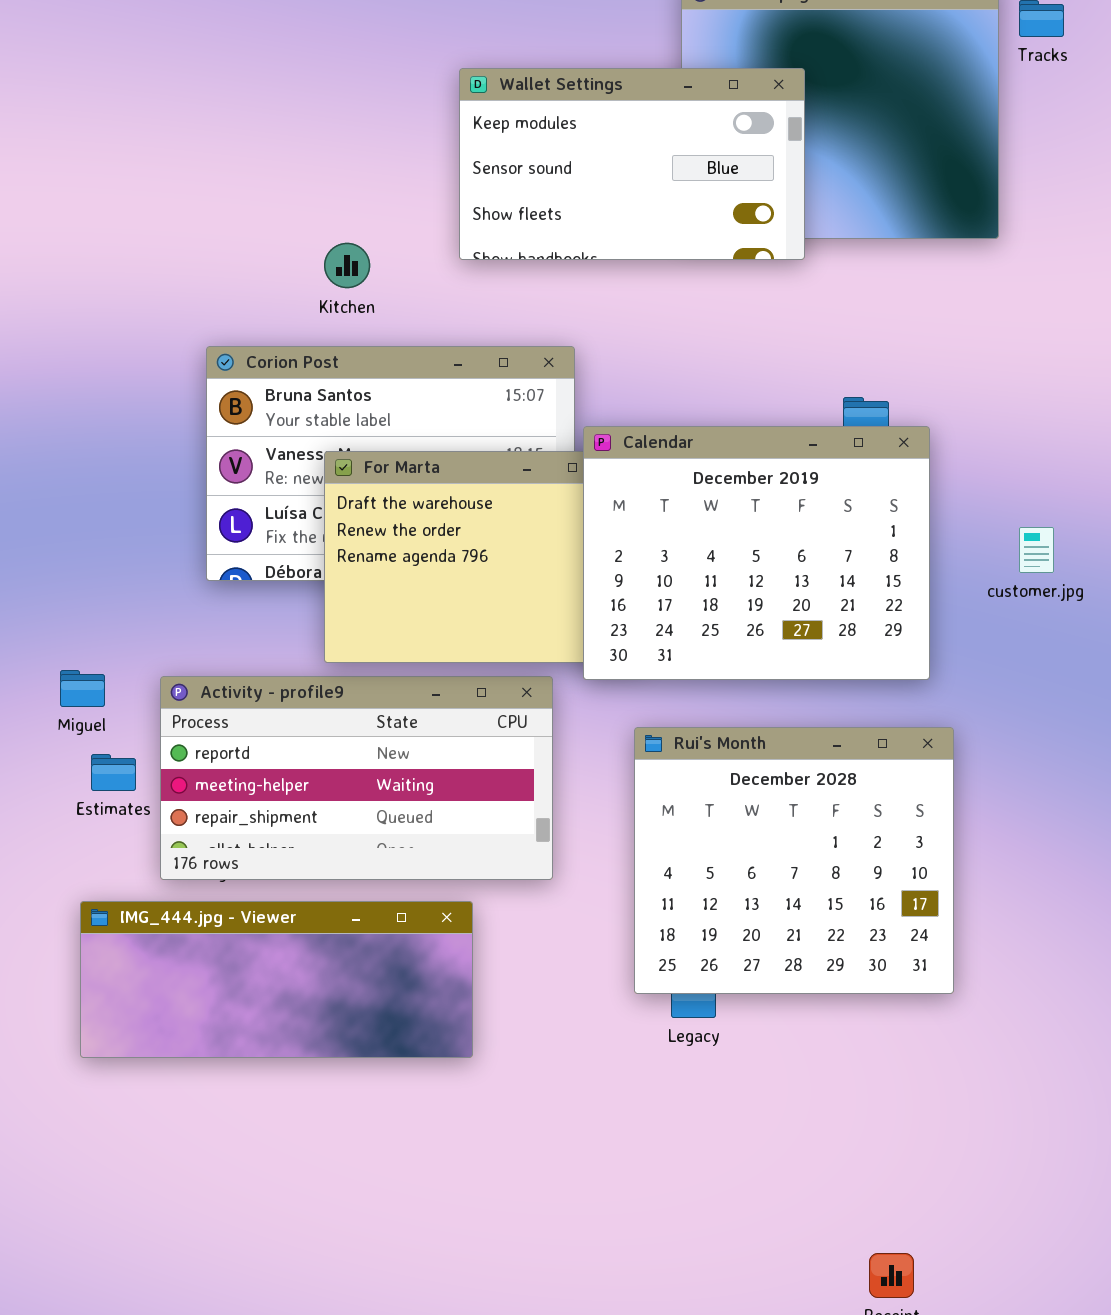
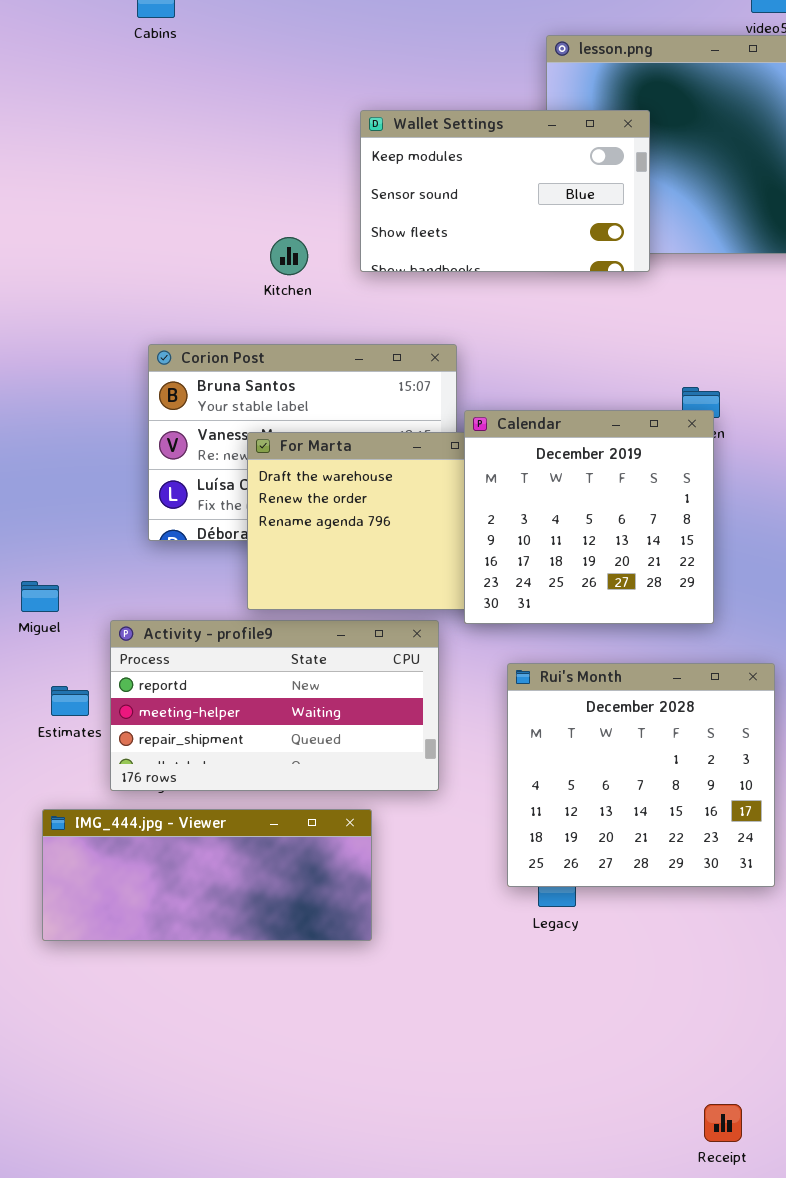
Kitchen: [324,243,370,288] -> [270,237,308,275], moved
Calendar: [583,426,930,680] -> [464,410,714,624], resized
Miguel: [60,670,105,707] -> [21,581,59,612], moved

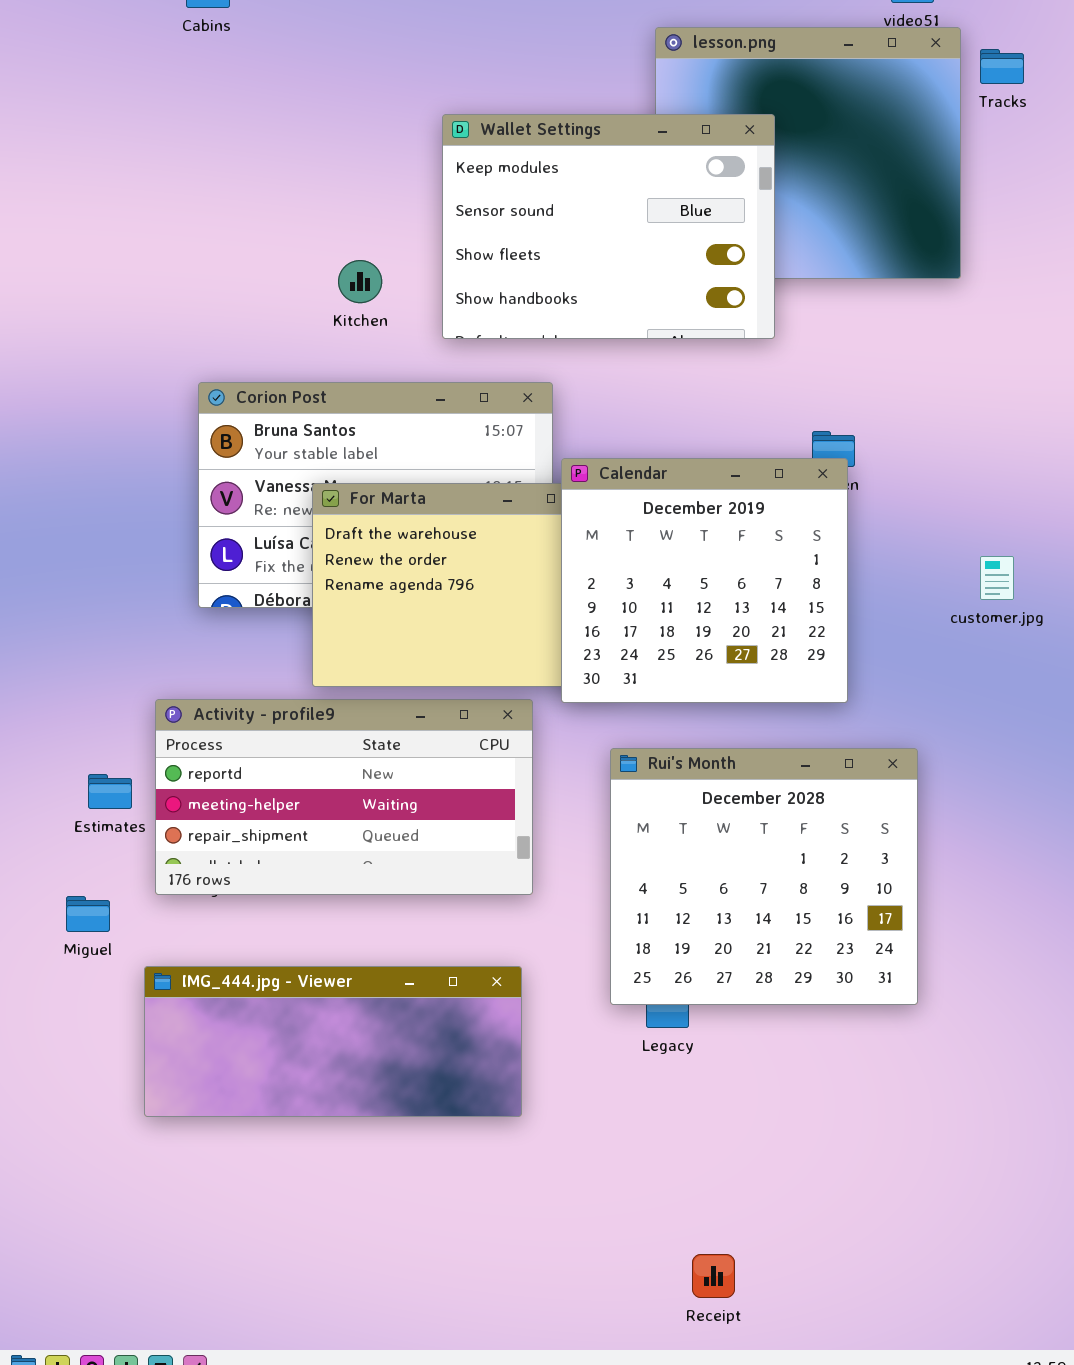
Wallet Settings: [360,110,650,272] -> [442,114,775,339], resized
Miguel: [21,581,59,612] -> [66,896,110,932], moved
IMG_444.jpg - Viewer: [42,809,372,941] -> [144,966,522,1117], moved
Receipt: [704,1104,742,1142] -> [692,1254,735,1298], moved

